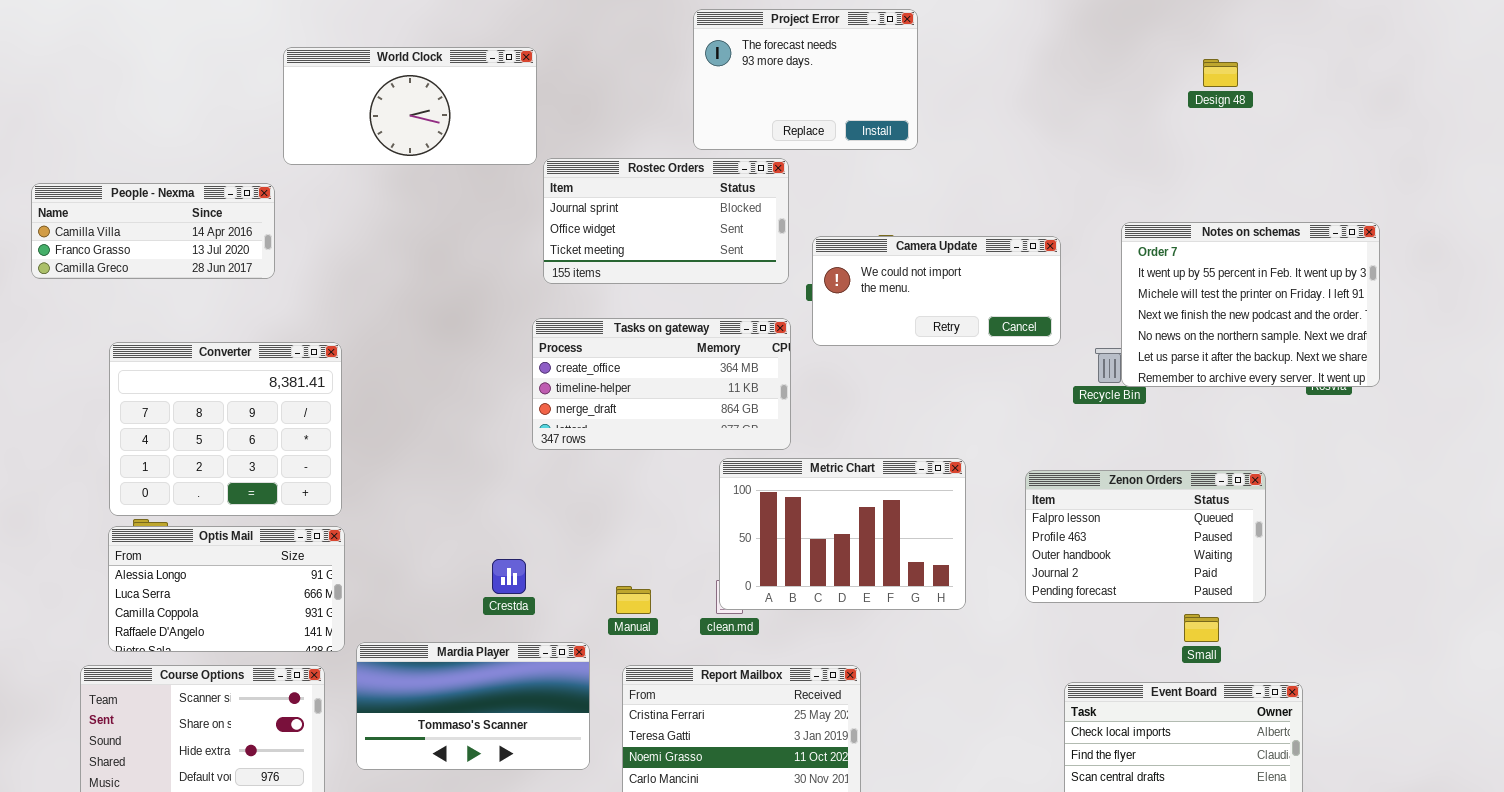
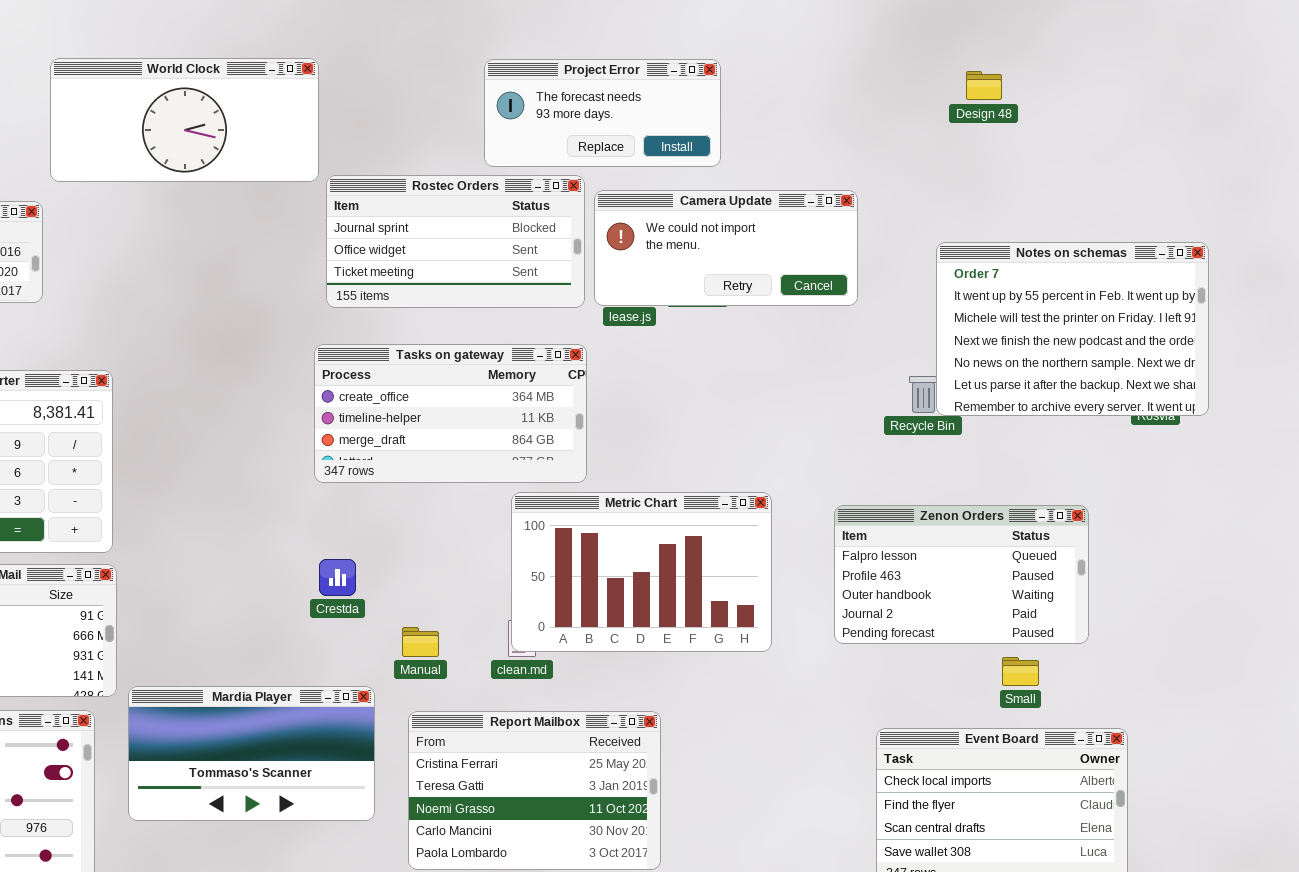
Project Error: [693,9,918,150] -> [484,59,721,167], resized
Design 48: [1203,59,1238,87] -> [966,71,1002,100], moved
Camera Update: [812,236,1061,346] -> [594,190,858,306], moved
Crestda: [492,559,526,594] -> [319,559,356,596], moved

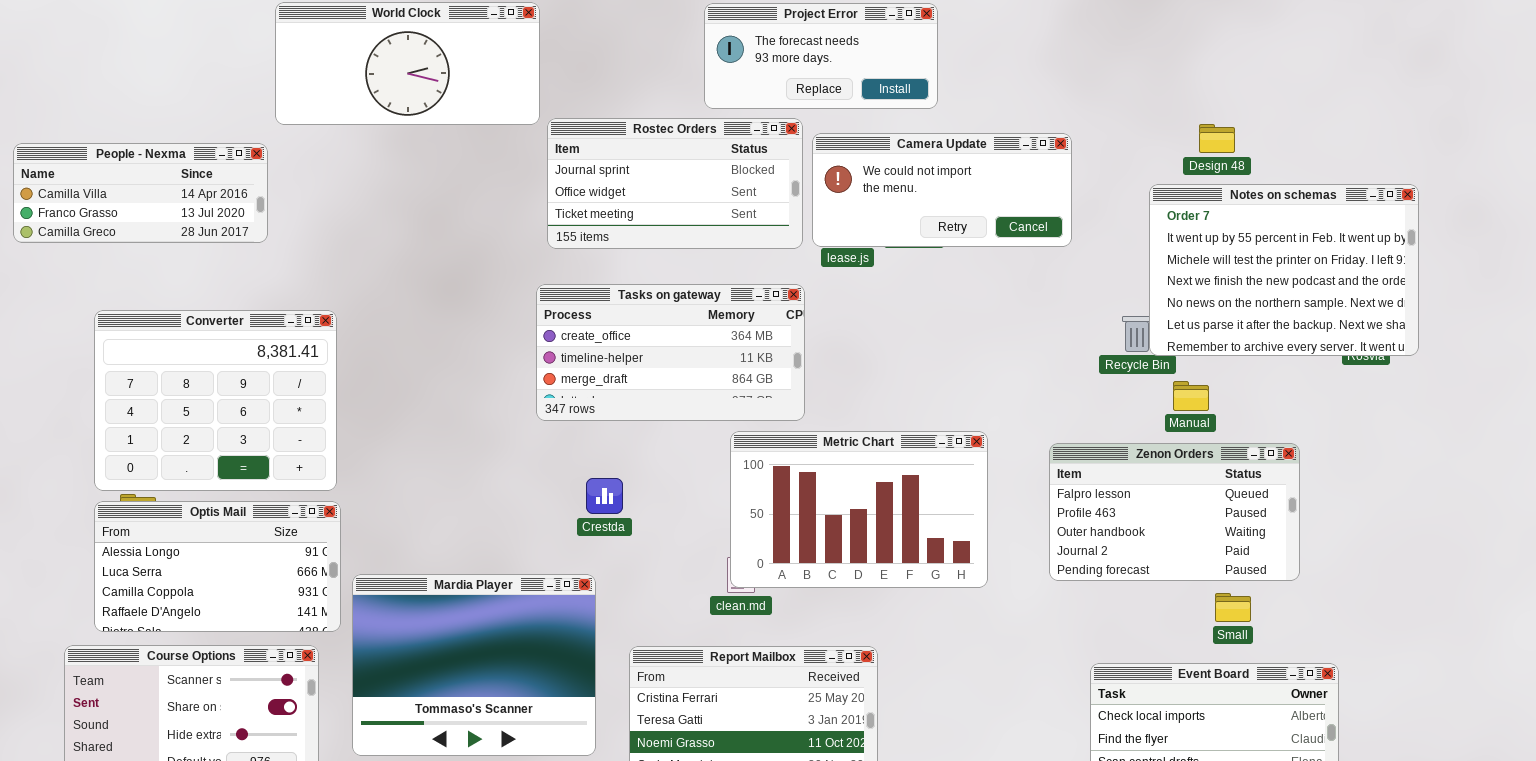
Design 48: [966,71,1002,100] -> [1199,124,1235,153], moved
Crestda: [319,559,356,596] -> [586,478,623,514], moved
Manual: [402,627,439,657] -> [1173,381,1209,411], moved
Mardia Player: [128,686,375,821] -> [352,574,596,756], resized

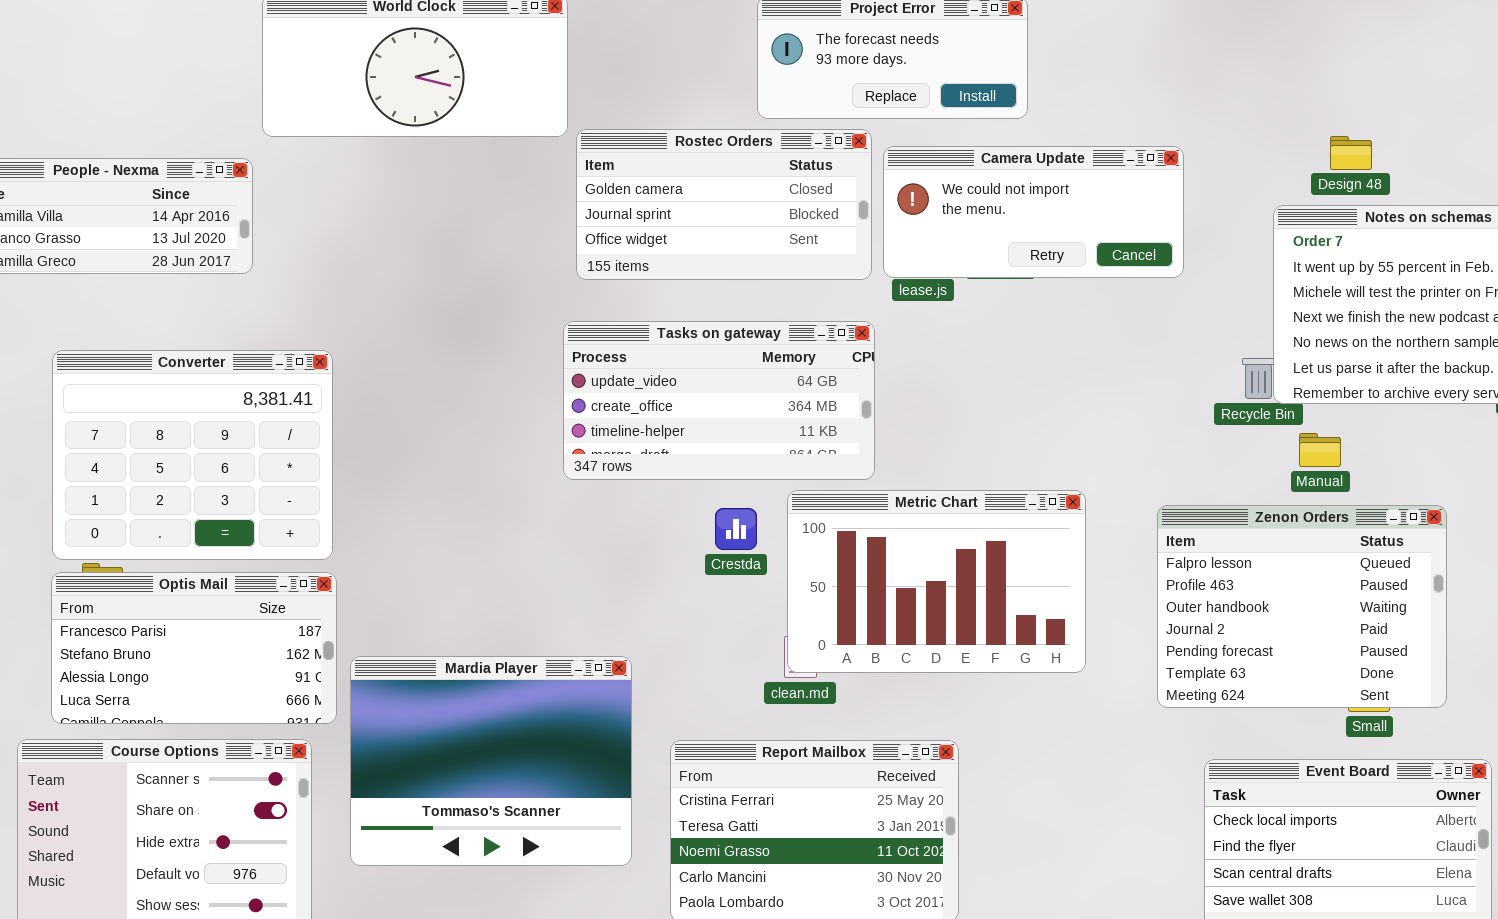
Rostec Orders: [547,118,803,249] -> [576,129,872,280], scrolled up 1 row
Tasks on gateway: [536,284,805,421] -> [563,321,875,480], scrolled up 1 row
Zenon Orders: [1049,443,1300,581] -> [1157,505,1447,708], resized
Crestda: [586,478,623,514] -> [715,508,757,550], moved
Optis Mail: [94,501,341,632] -> [51,572,337,724], scrolled up 2 rows

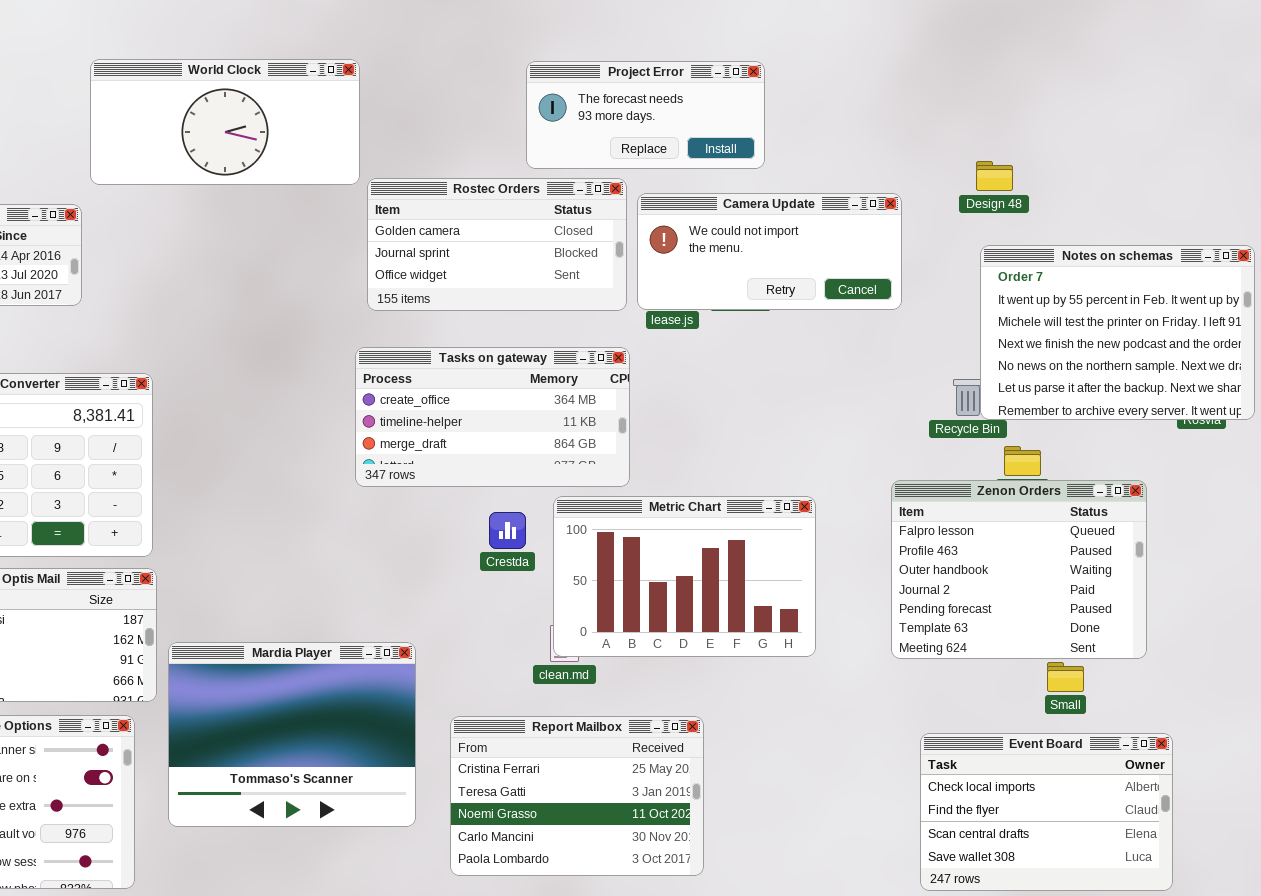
Design 48: [1330,136,1372,170] -> [976,161,1013,191], moved
Tasks on gateway: [563,321,875,480] -> [355,347,630,487], scrolled down 1 row
Zenon Orders: [1157,505,1447,708] -> [891,480,1147,659], moved

